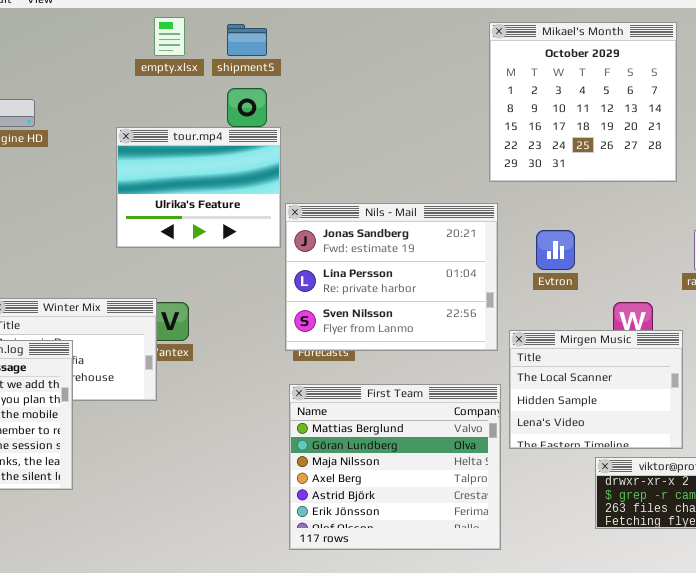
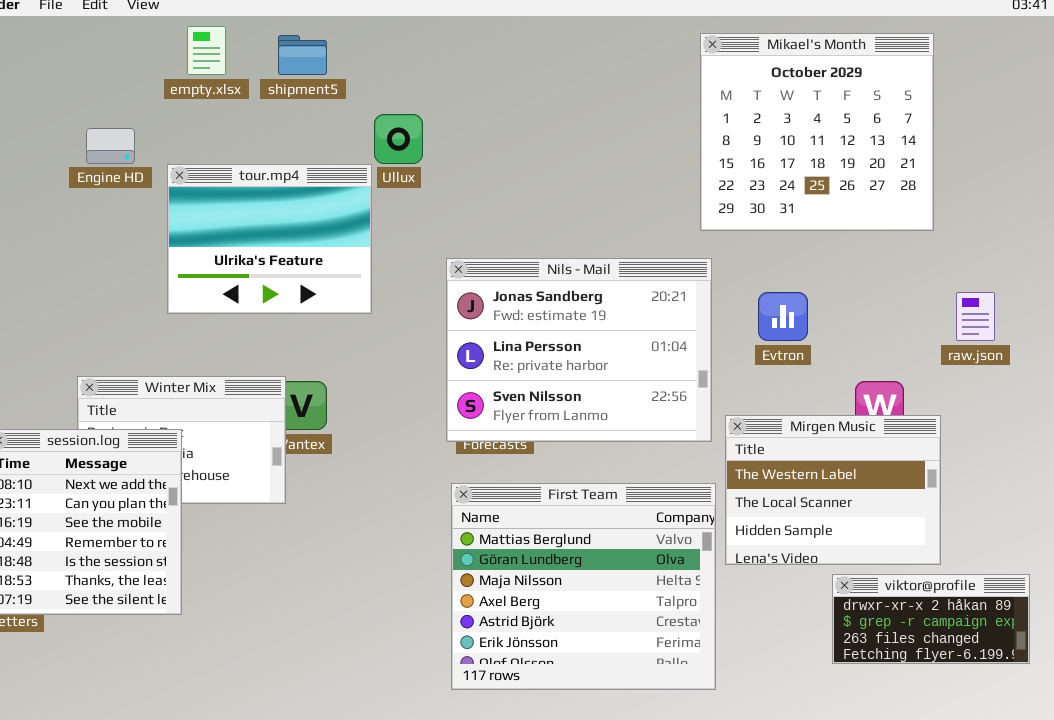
empty.xlsx: [154,17,185,56] -> [187,26,226,75], moved
shipment5: [227,24,267,56] -> [278,35,327,75], moved
tour.mp4: [116,127,281,248] -> [167,164,372,314], moved
Mirgen Music: [509,330,683,449] -> [725,415,941,565], scrolled up 1 row

